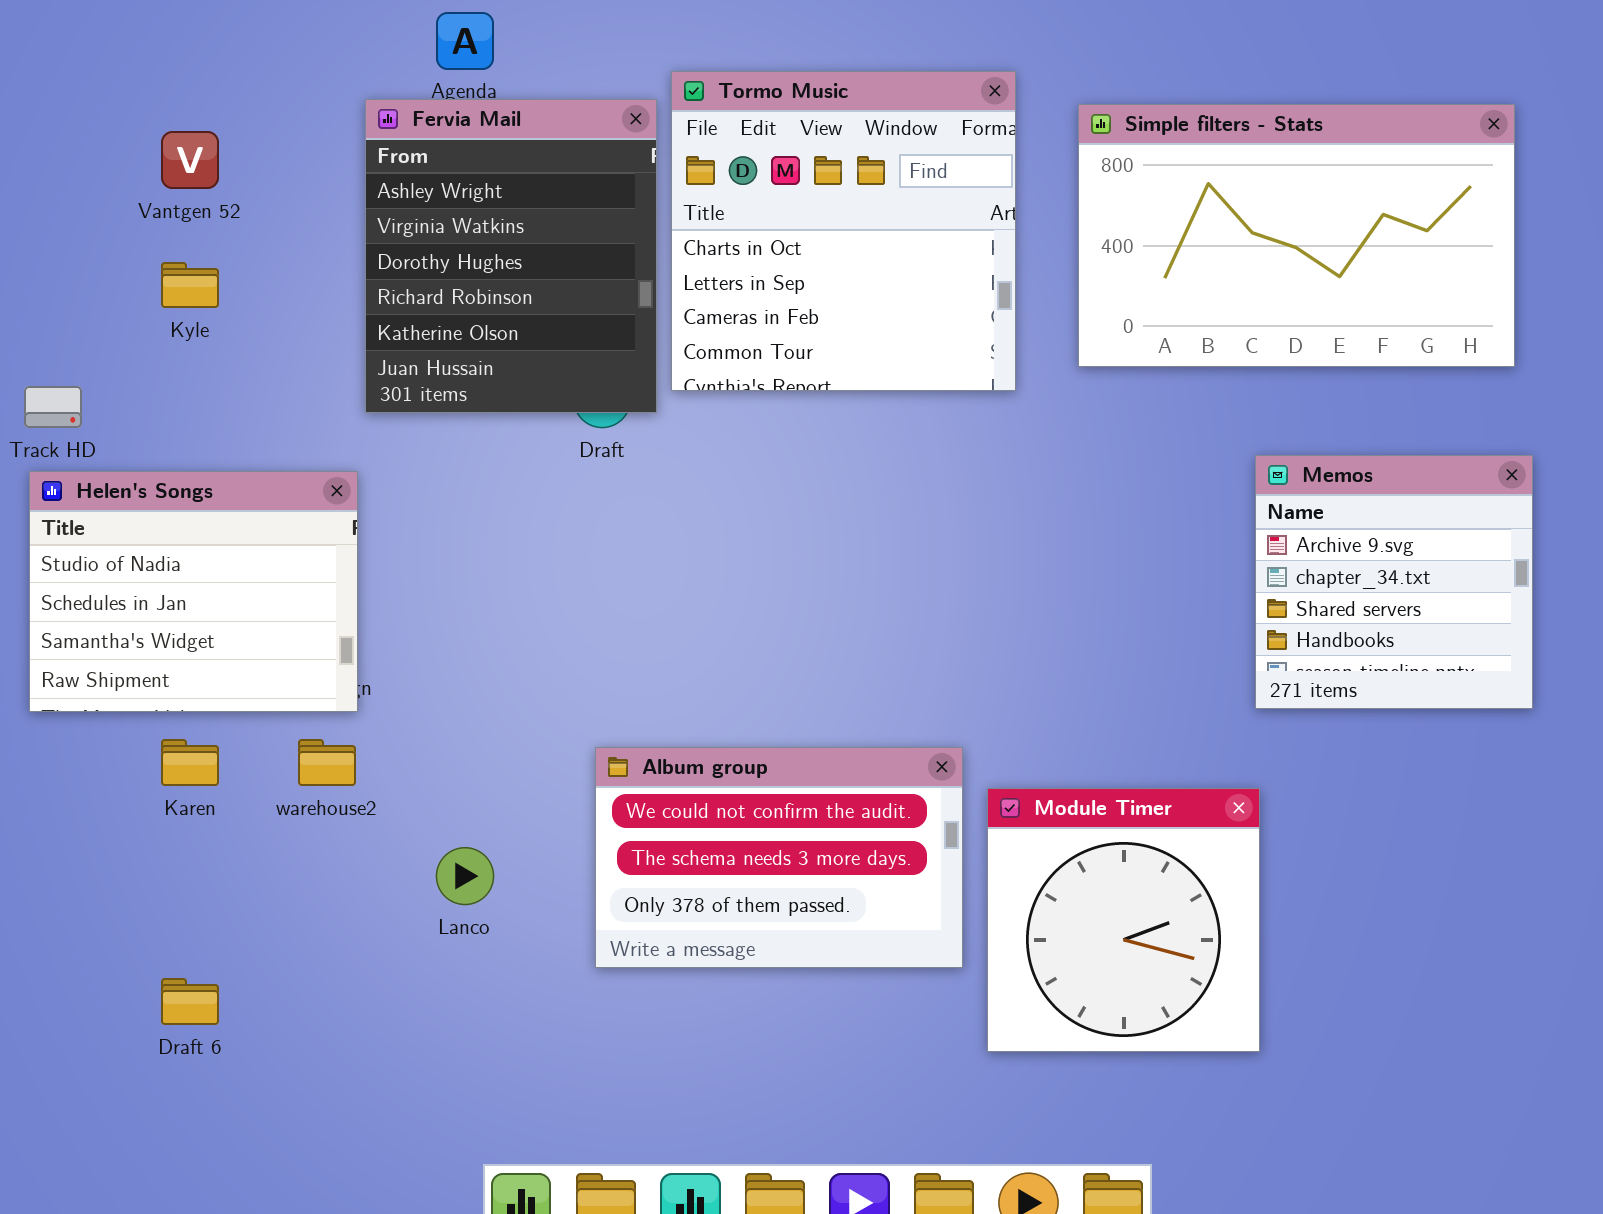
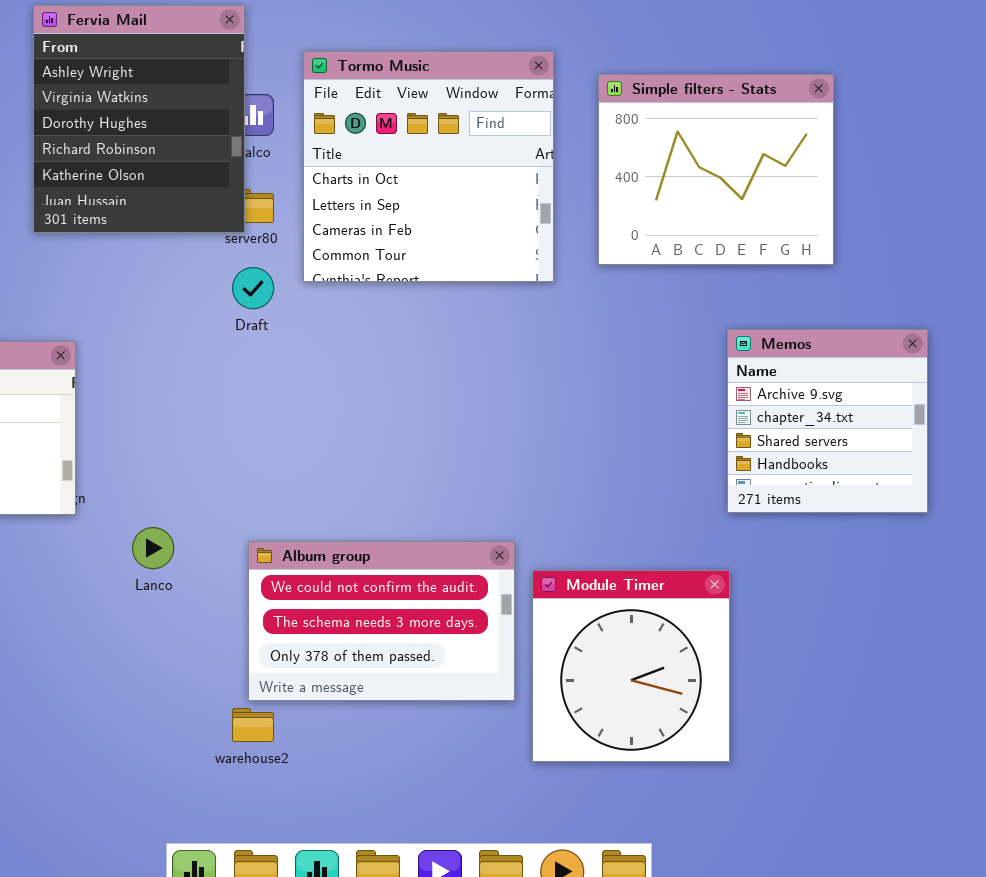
Fervia Mail: [365,99,657,413] -> [33,5,245,233], moved
Simple filters - Stats: [1078,104,1515,367] -> [598,74,834,265], resized
warehouse2: [298,739,356,786] -> [232,708,274,742], moved
Lanco: [436,847,494,905] -> [132,527,174,569], moved

